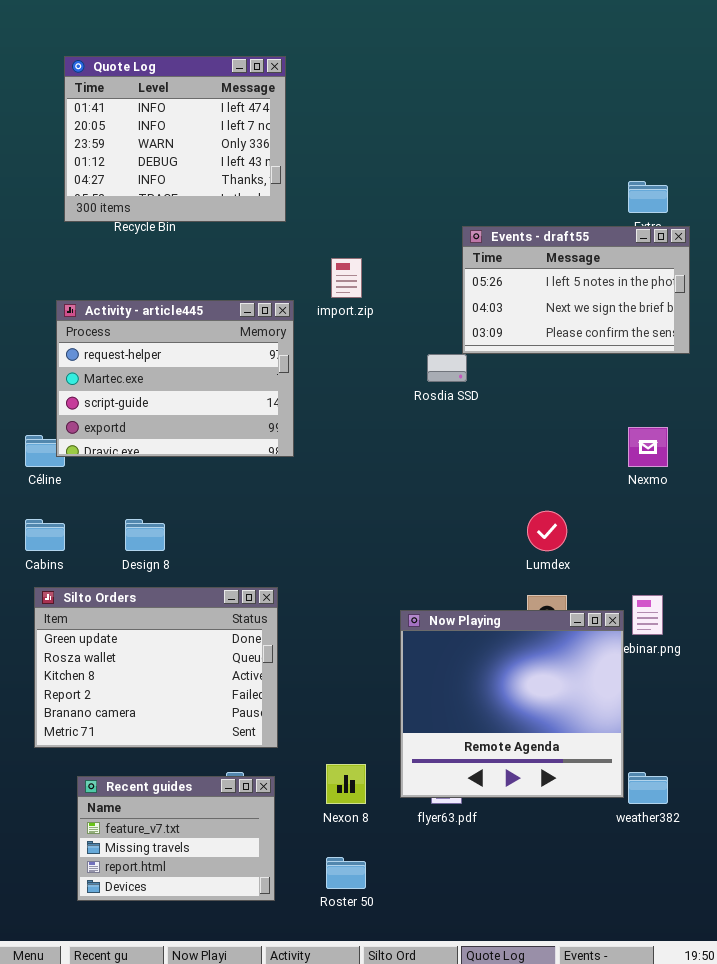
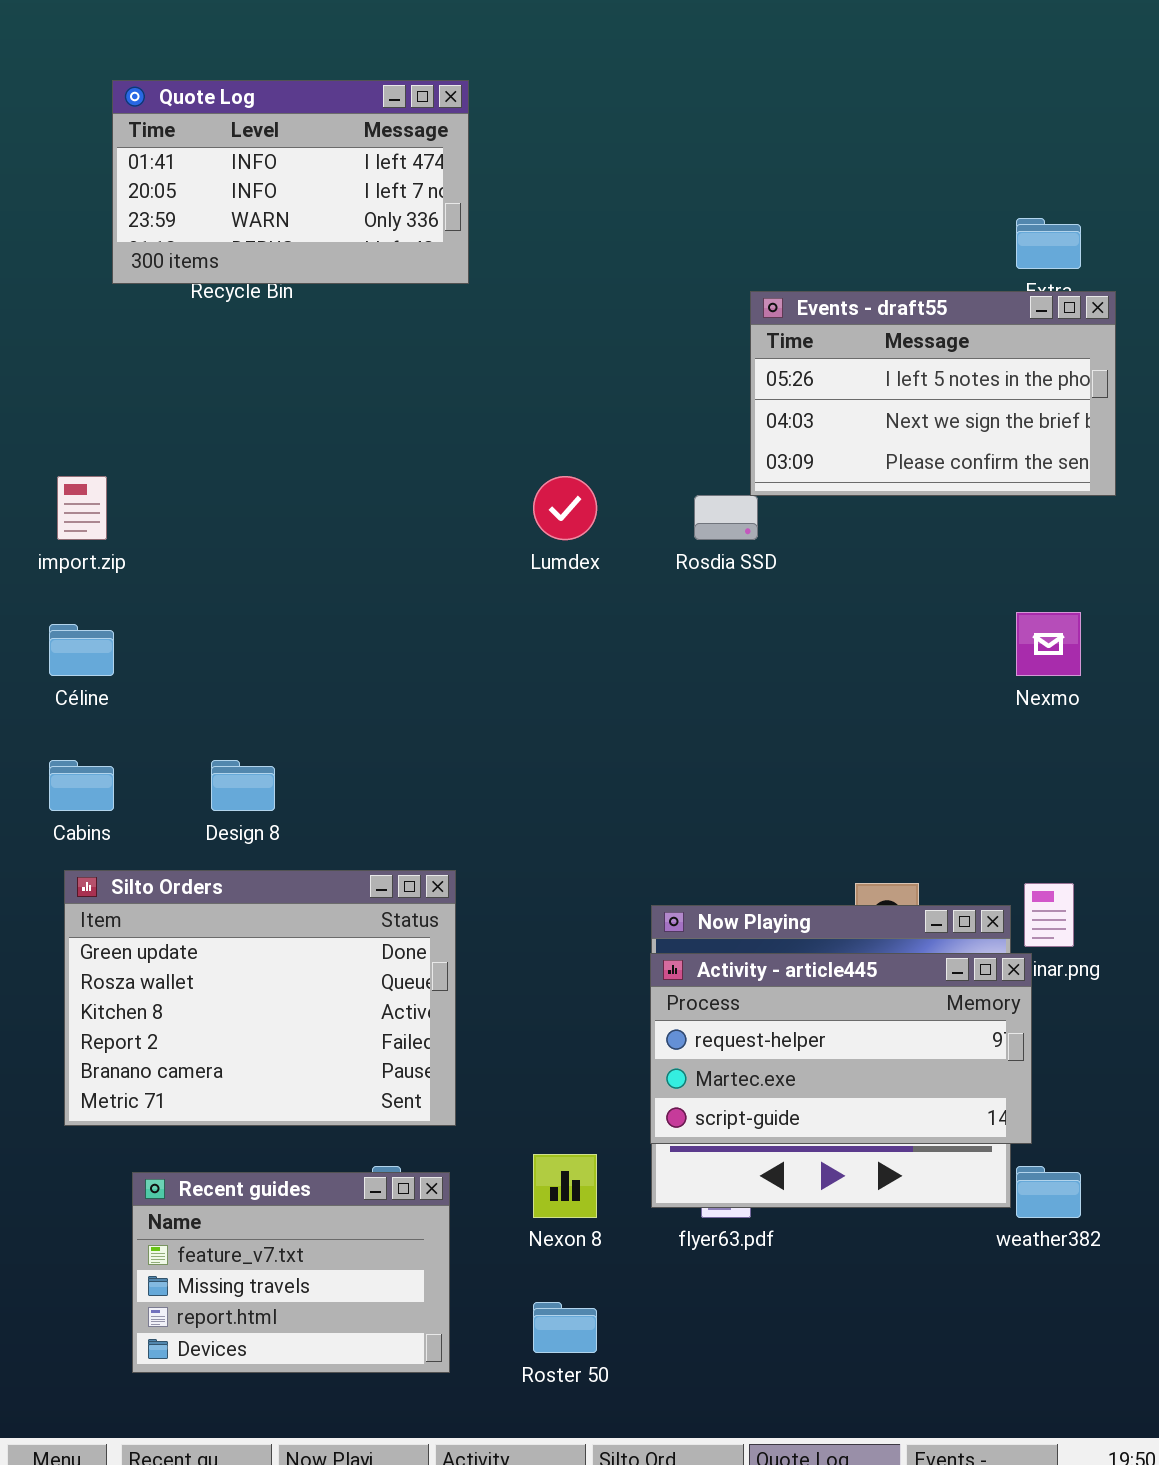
Quote Log: [64,56,286,222] -> [112,80,469,284], resized
import.zip: [331,258,362,298] -> [57,476,107,540], moved
Activity - article445: [56,300,294,457] -> [650,953,1032,1144], moved, resized
Lumdex: [527,511,567,551] -> [533,476,597,540], moved

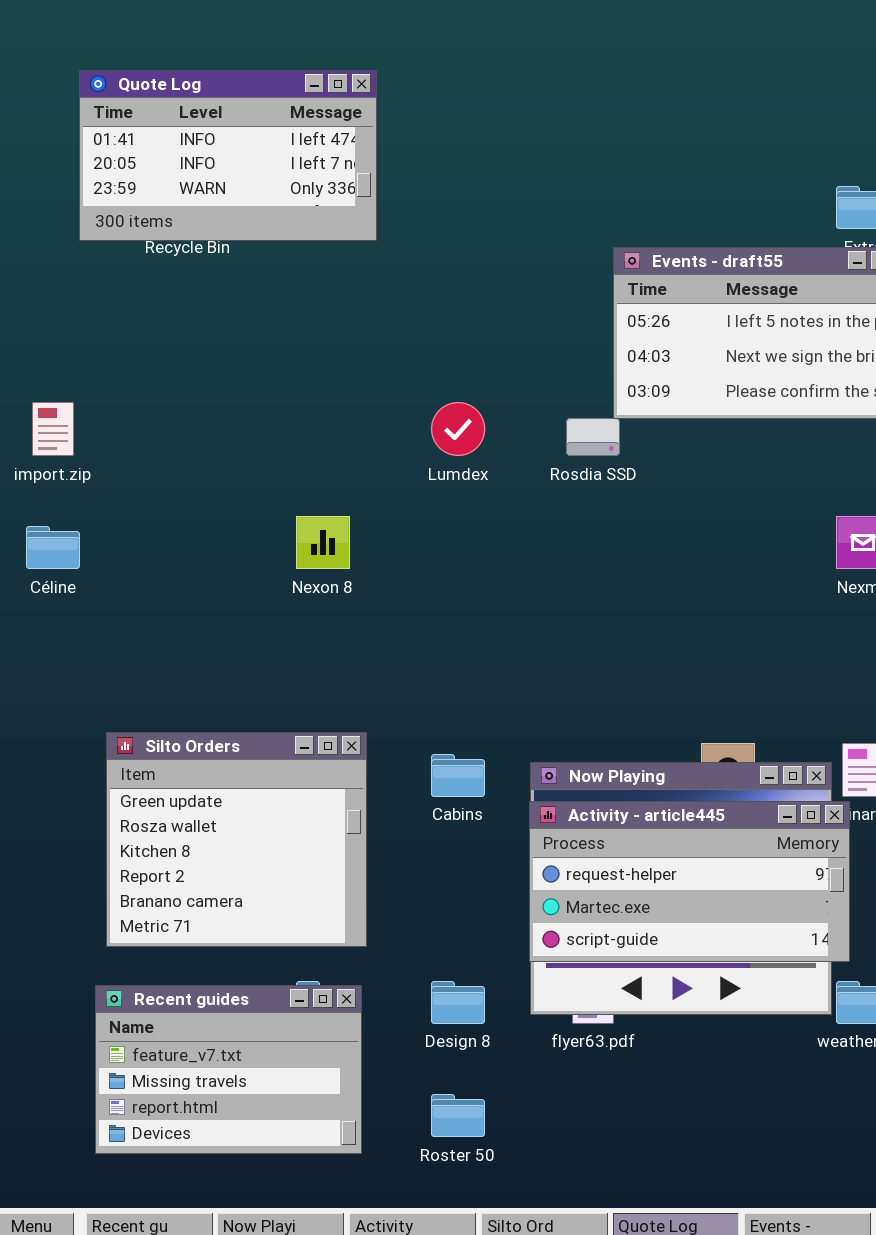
Cabins: [49,760,114,811] -> [431,754,485,797], moved
Design 8: [211,760,275,811] -> [431,981,485,1024], moved
Silto Orders: [64,870,456,1126] -> [106,732,367,947], resized
Nexon 8: [533,1154,597,1218] -> [296,516,350,569], moved

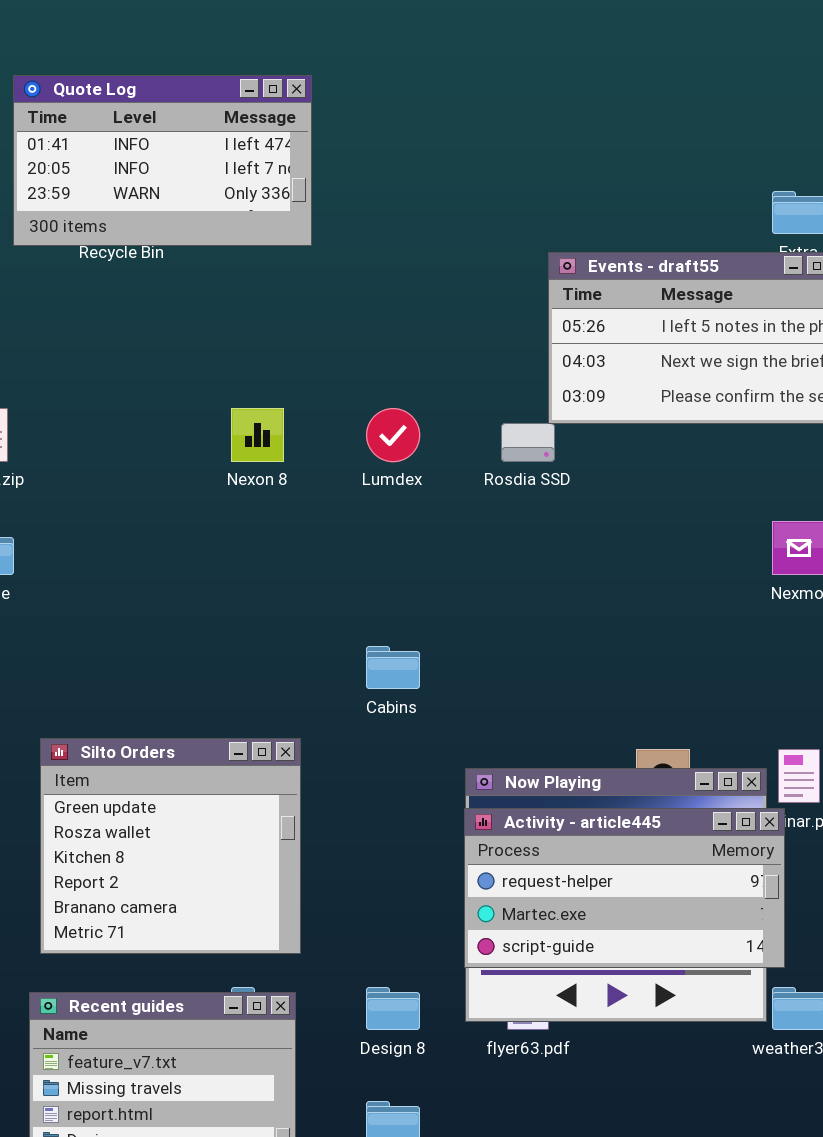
Nexon 8: [296,516,350,569] -> [231,408,284,462], moved
Cabins: [431,754,485,797] -> [366,646,420,689], moved

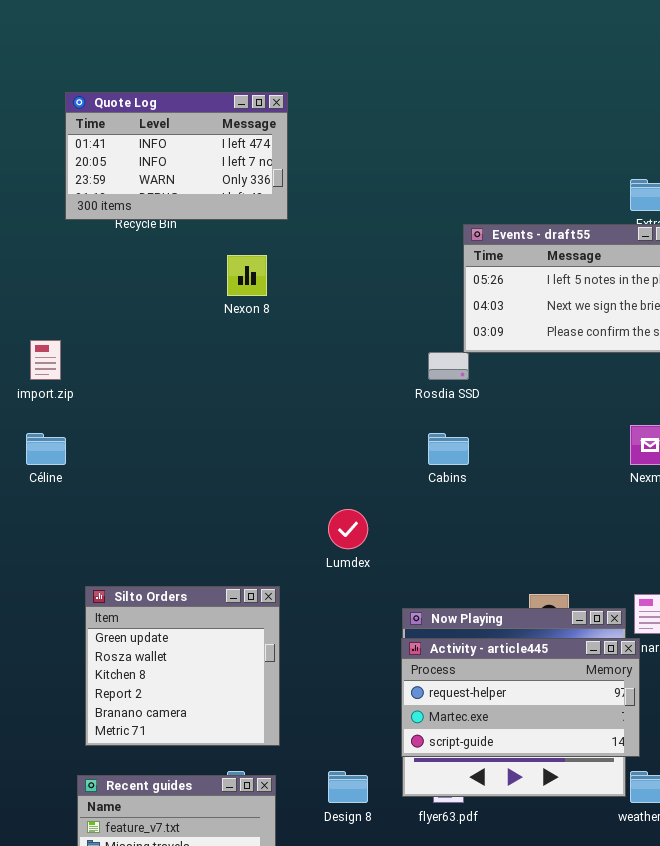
Nexon 8: [231,408,284,462] -> [227,255,267,296], moved
Lumdex: [366,408,420,462] -> [328,509,368,549], moved
Cabins: [366,646,420,689] -> [428,433,469,465], moved

